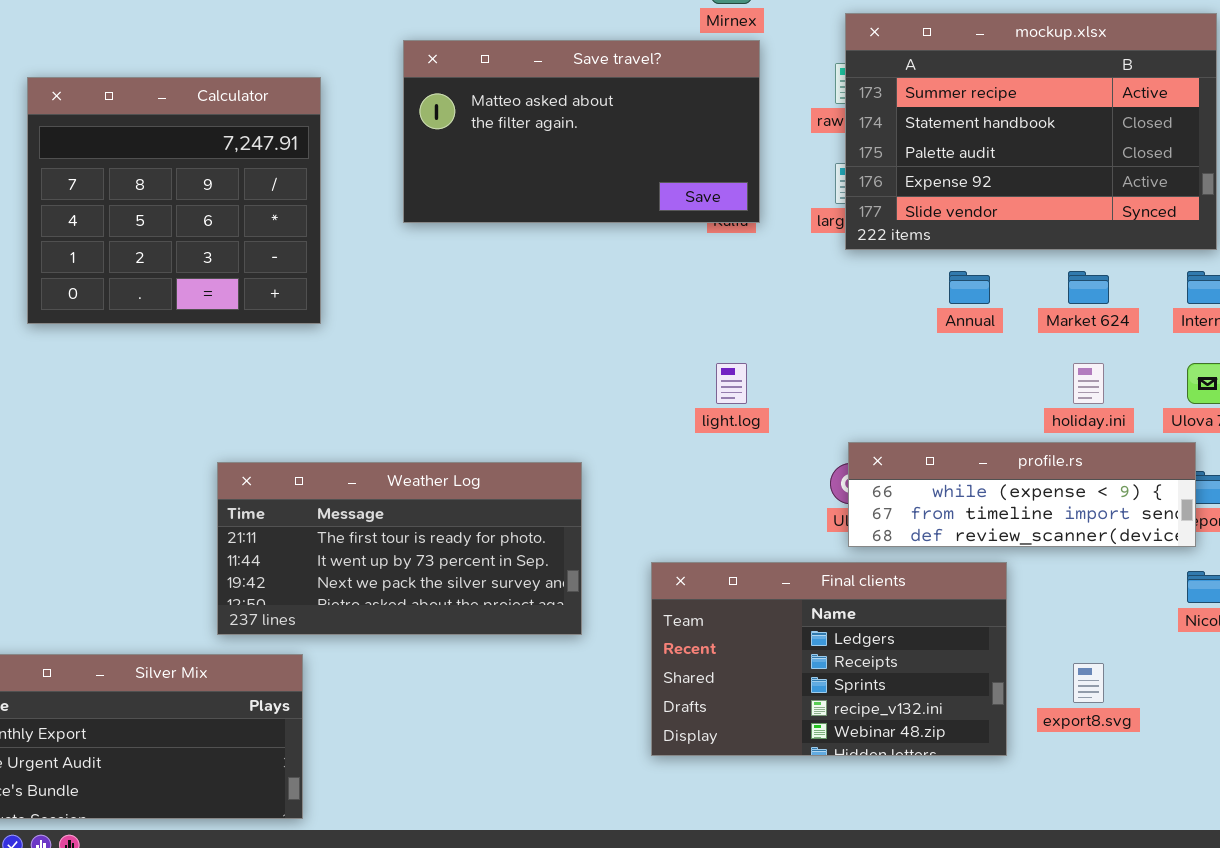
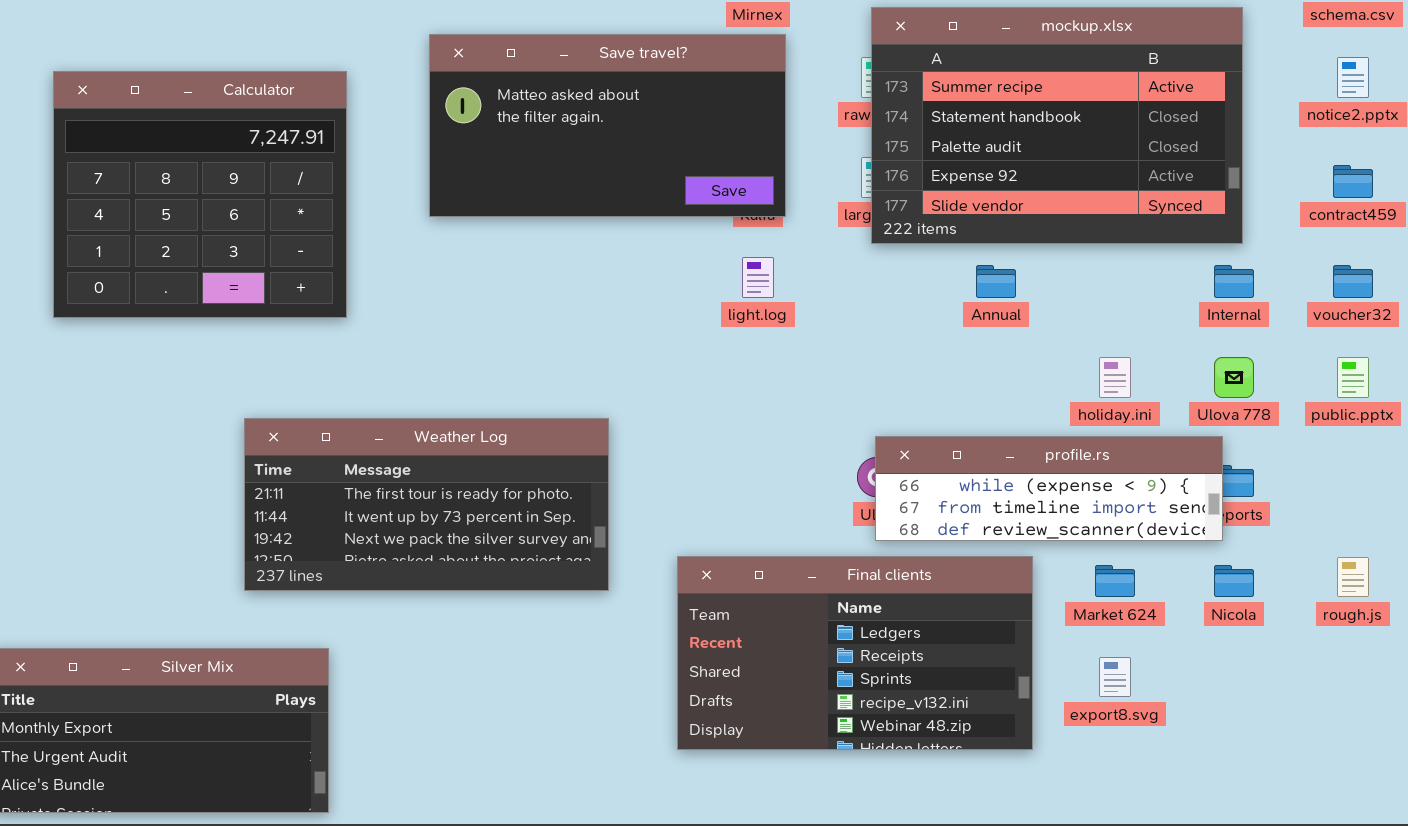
Market 624: [1068,271,1109,304] -> [1095,565,1135,597], moved
light.log: [716,363,747,404] -> [742,257,774,298], moved
Weather Log: [217,462,582,635] -> [244,418,609,591], moved

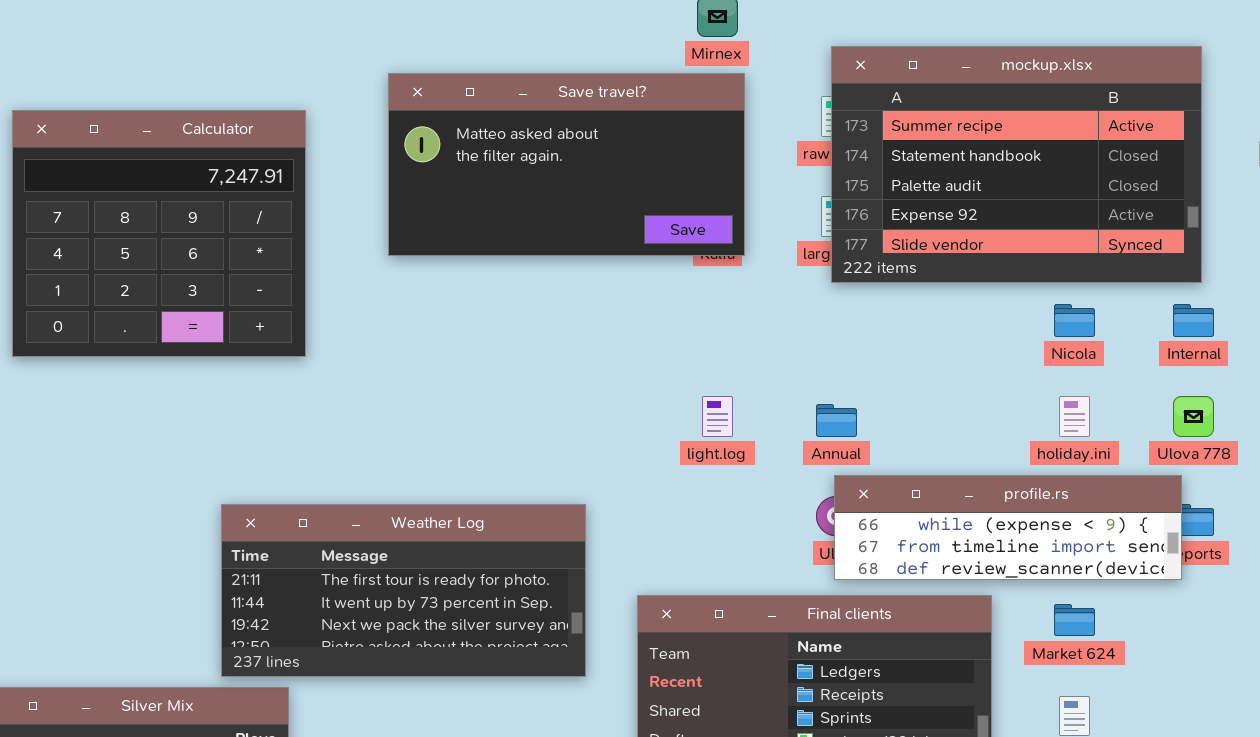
light.log: [742,257,774,298] -> [702,396,733,437], moved
Annual: [976,265,1016,298] -> [816,404,857,437], moved
Weather Log: [244,418,609,591] -> [221,504,586,677], moved
Nicola: [1214,565,1254,597] -> [1054,304,1095,337], moved

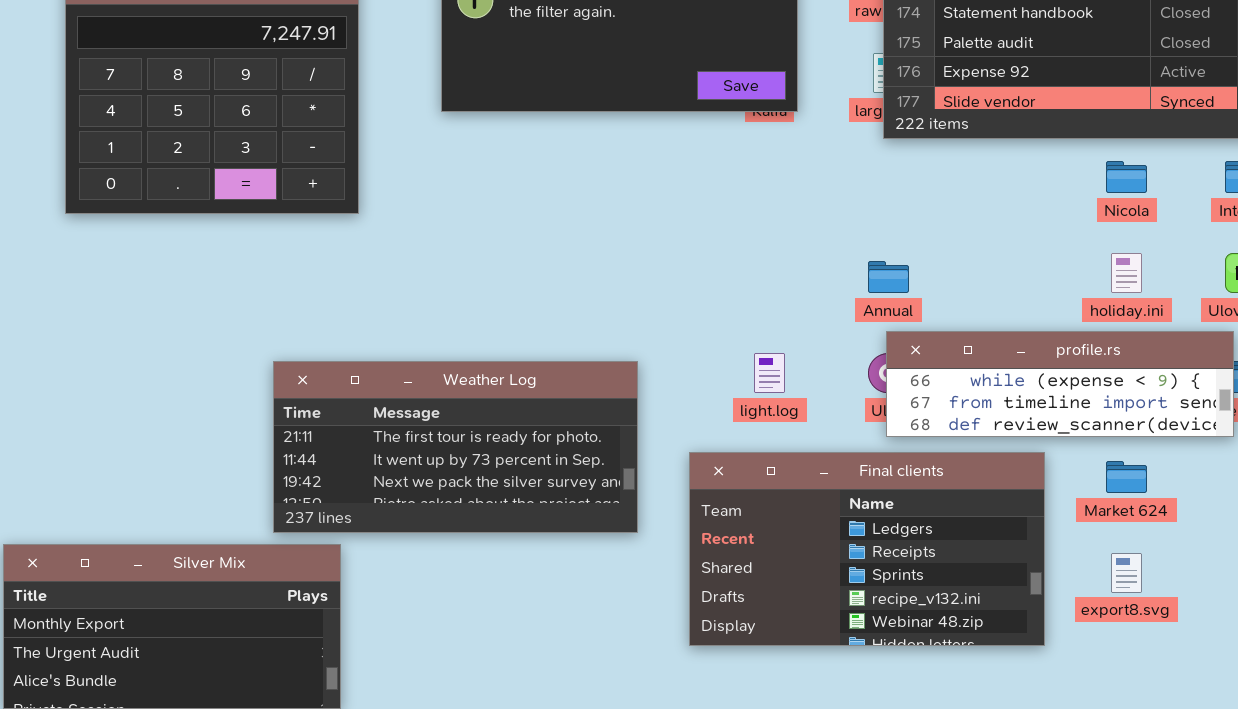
light.log: [702,396,733,437] -> [754,353,785,393], moved

